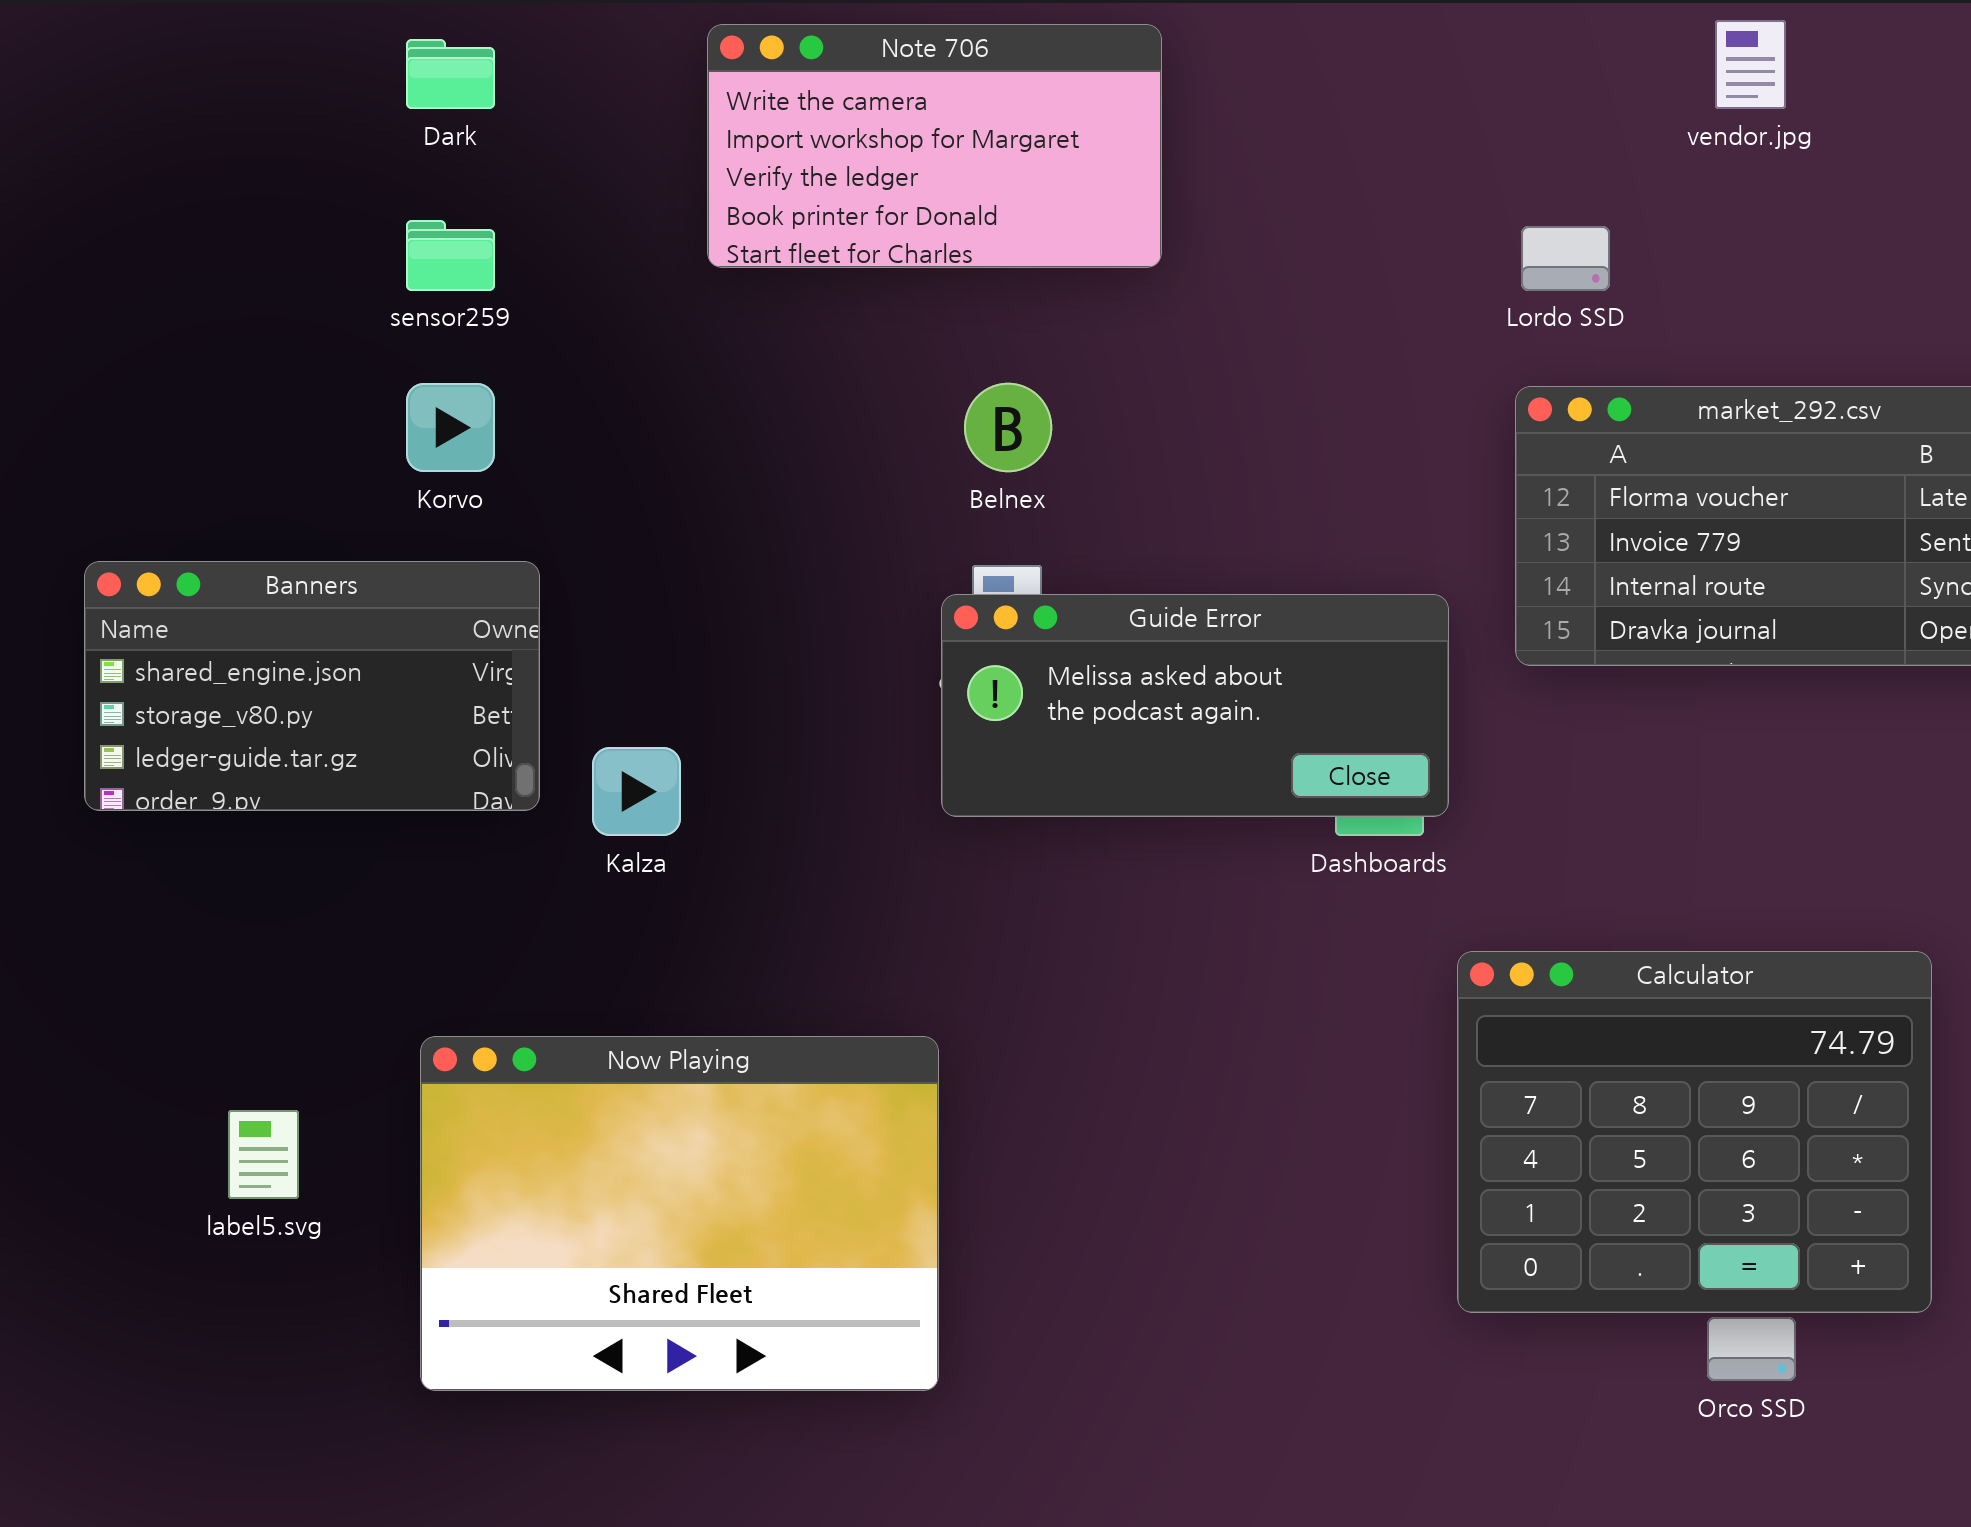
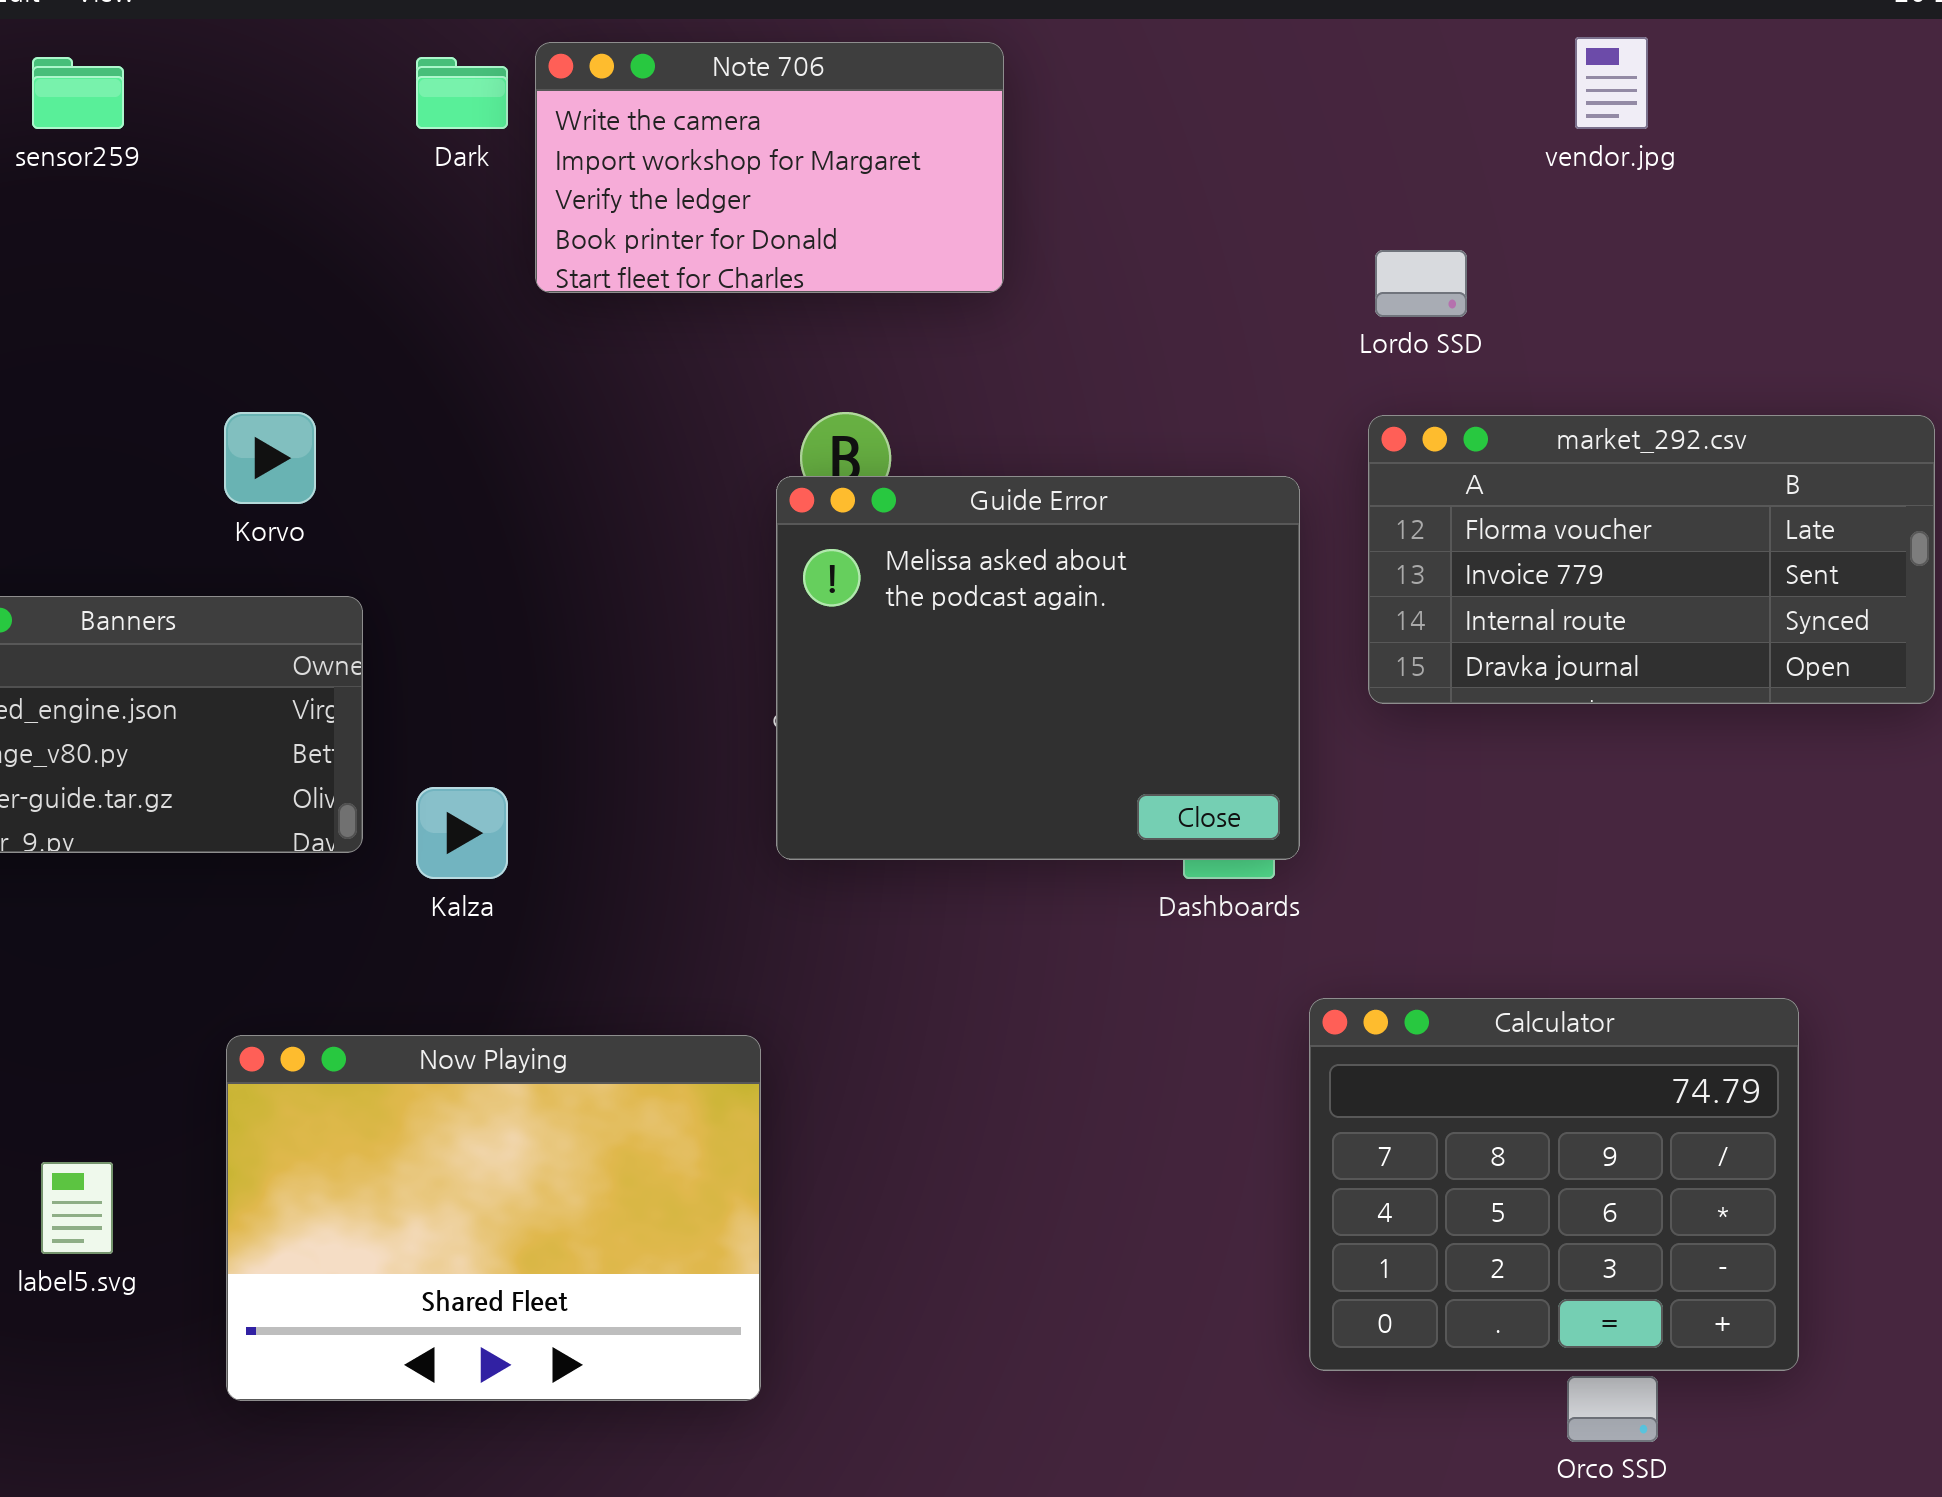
Dark: [406,39,495,109] -> [416,57,508,129], moved
sensor259: [406,220,495,291] -> [32,57,124,129], moved
Guide Error: [941,594,1449,817] -> [776,476,1300,860], resized
Now Playing: [420,1036,939,1391] -> [226,1035,761,1401], moved

